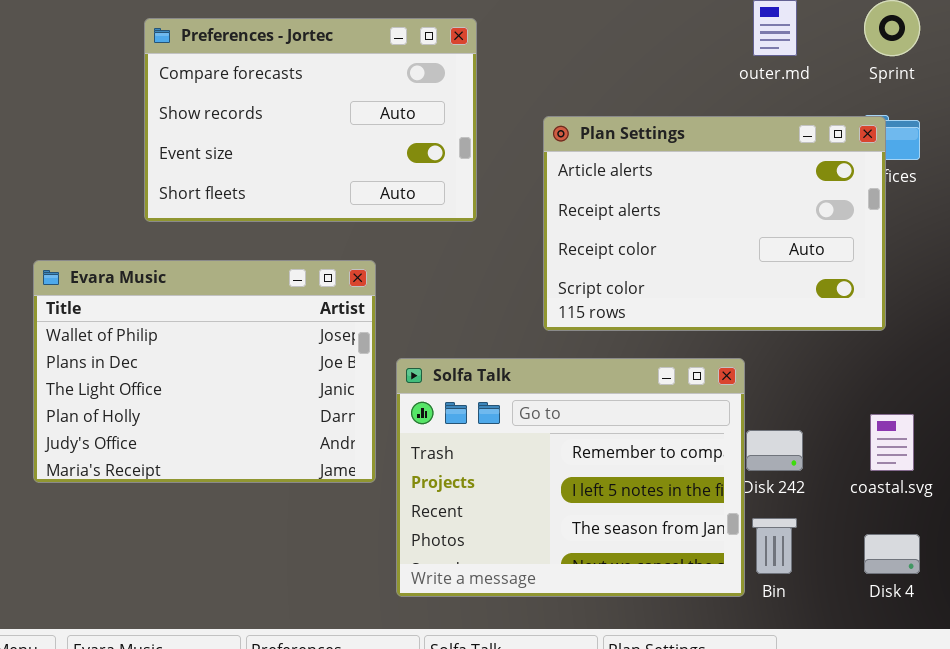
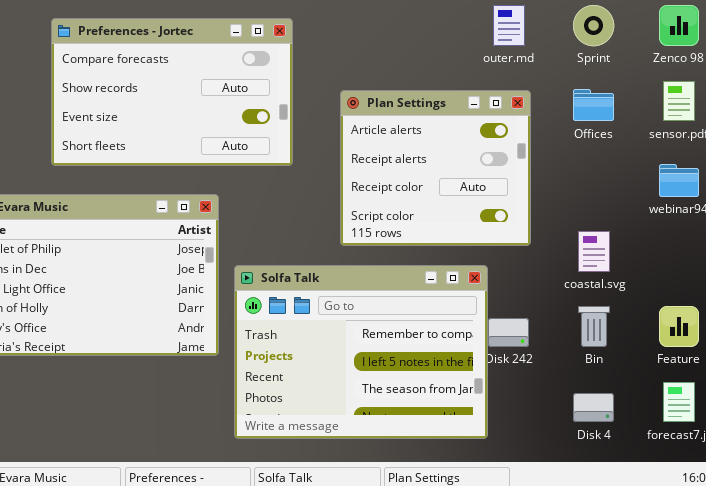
Plan Settings: [543,116,886,331] -> [340,90,531,246], resized
coastal.svg: [870,414,914,471] -> [578,231,610,272], moved
Bin: [752,518,797,574] -> [578,306,610,347], moved

